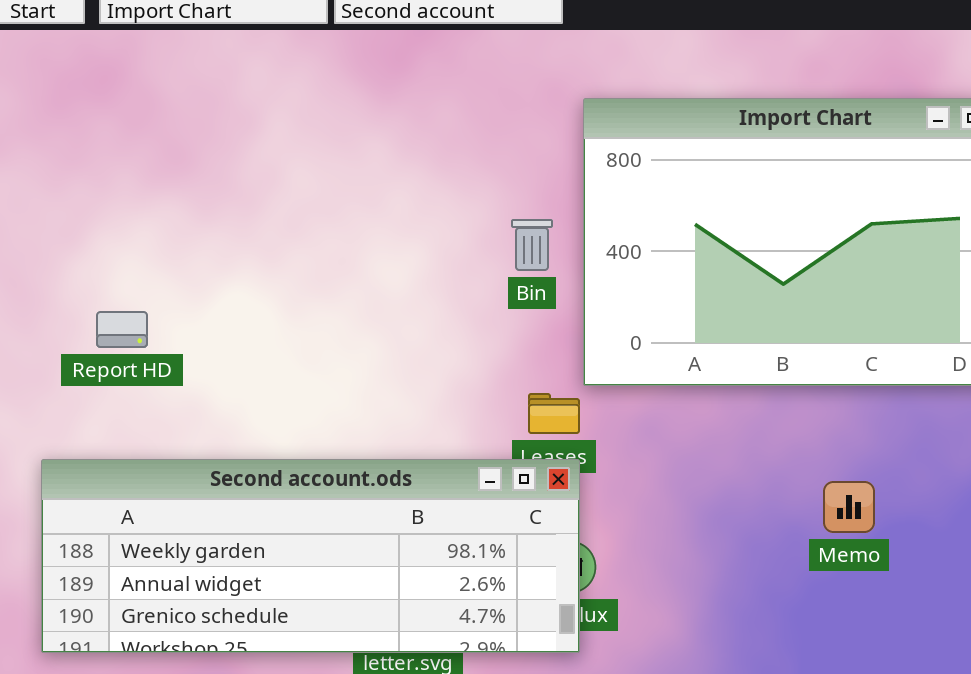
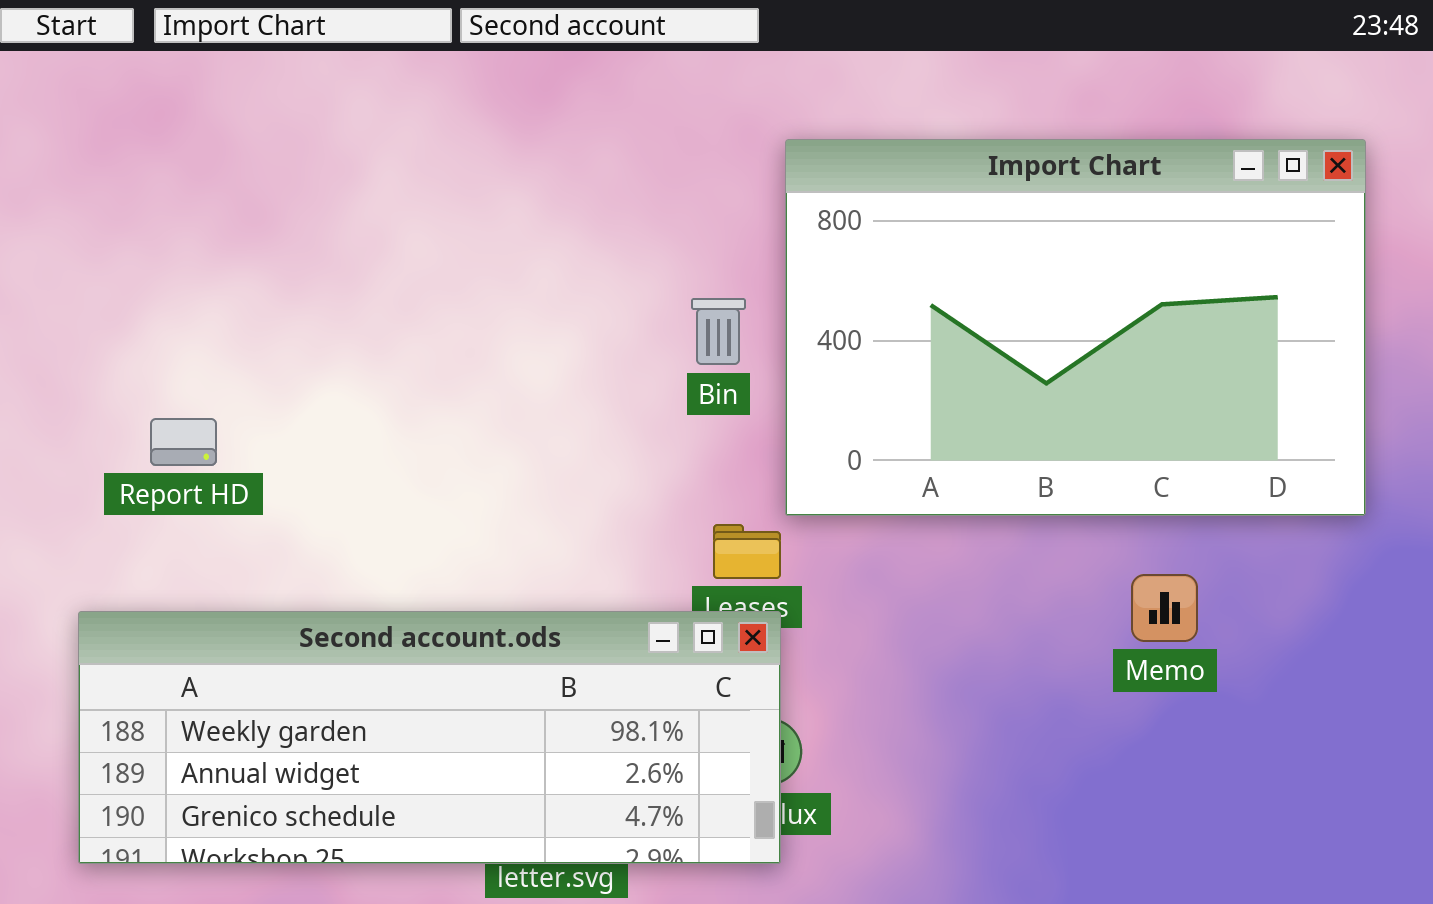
Memo: [823,481,875,533] -> [1131,574,1198,642], moved

